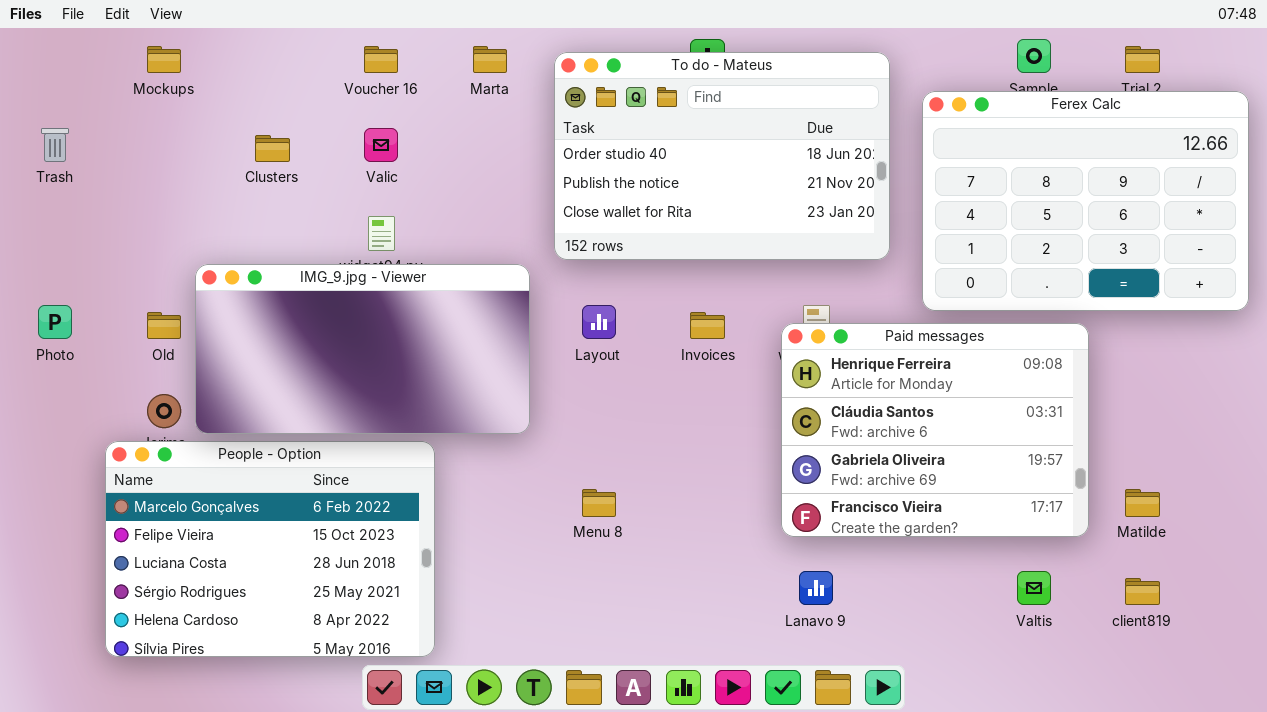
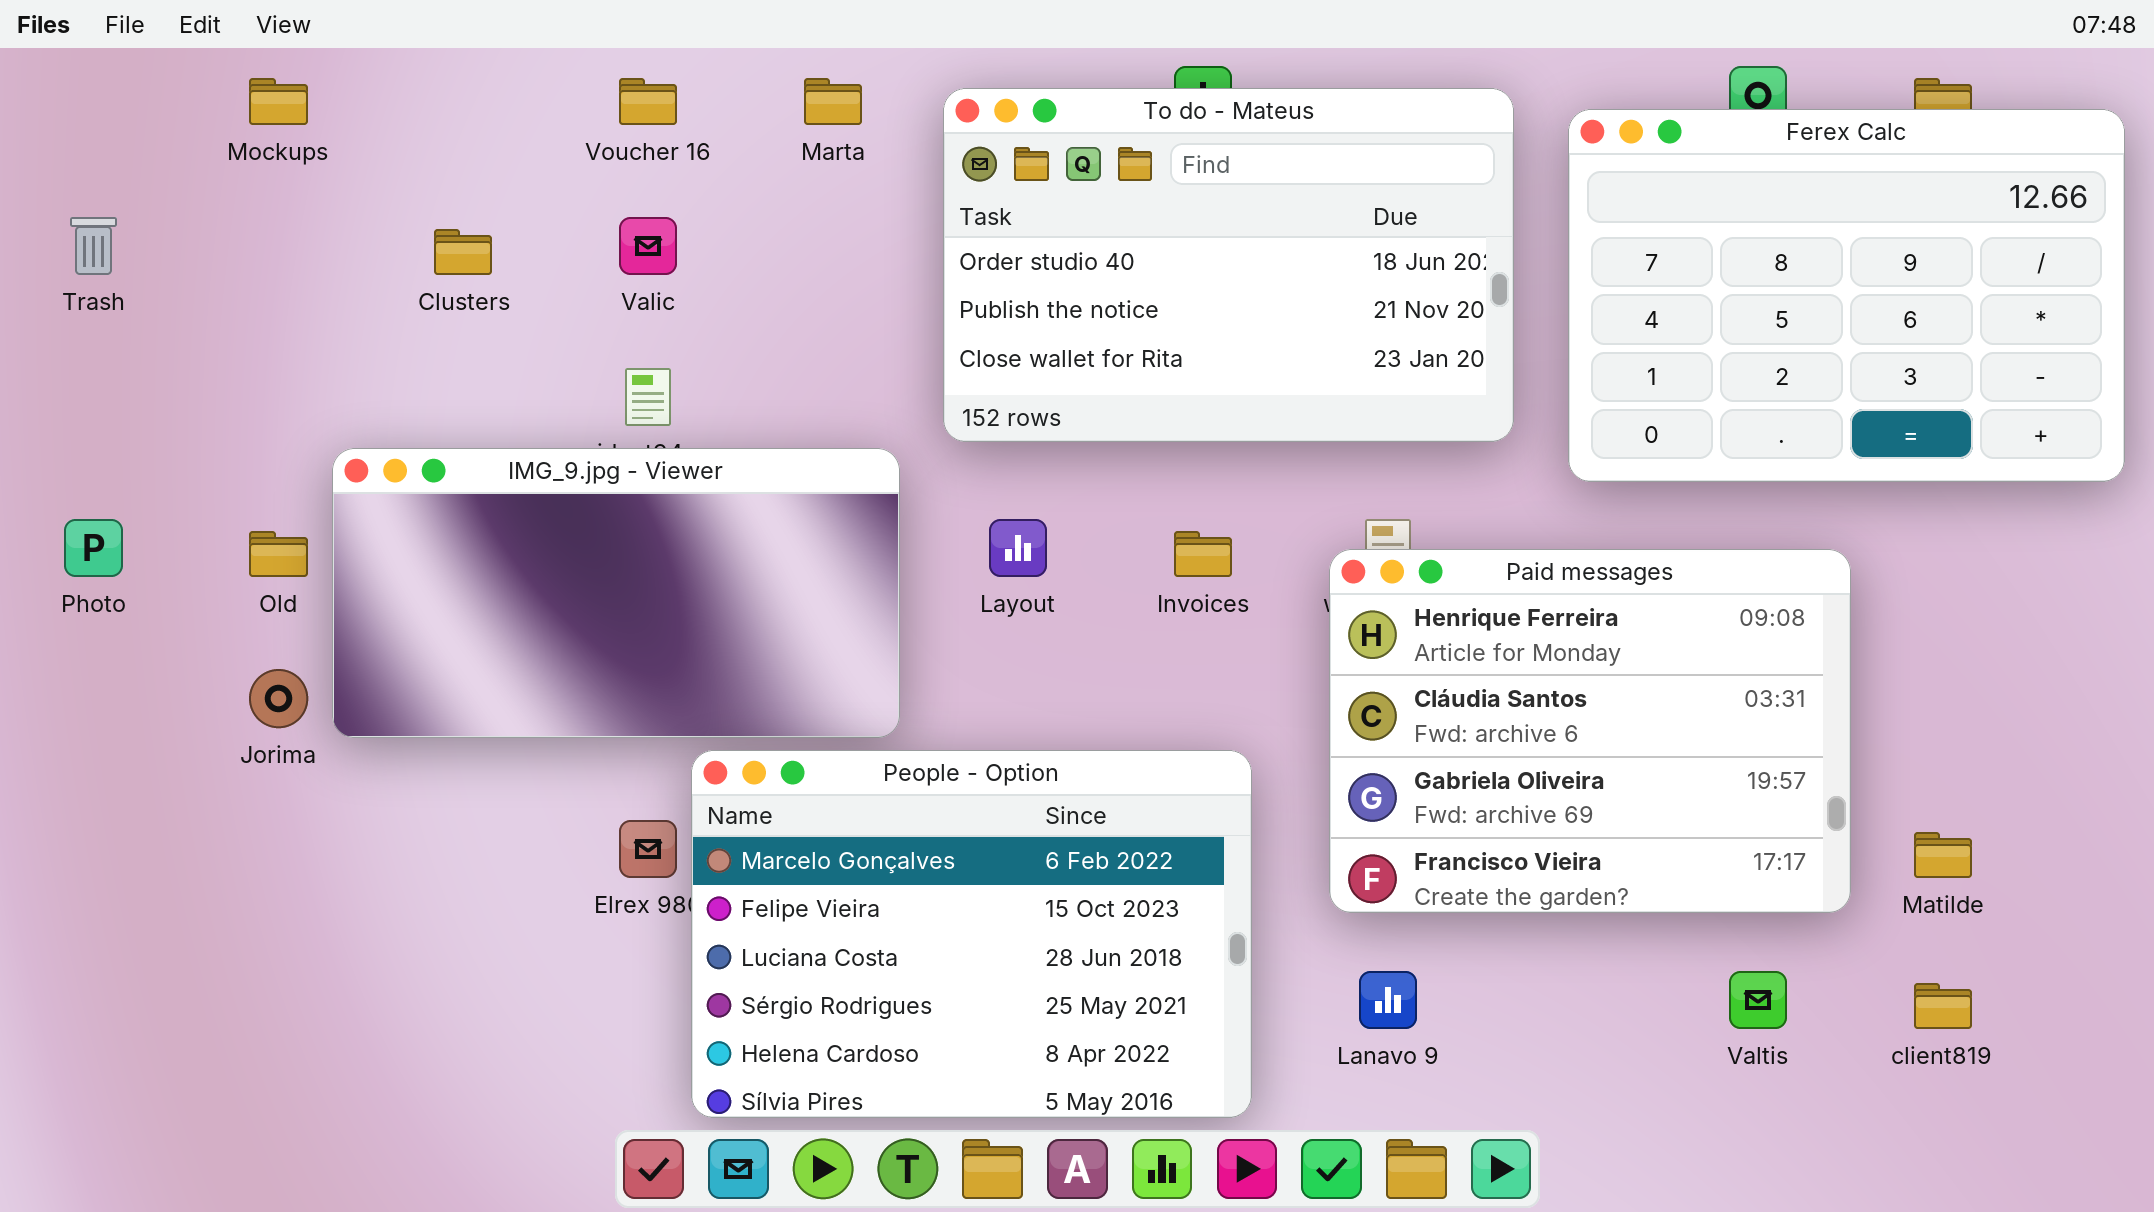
Ferex Calc: [922,91,1249,311] -> [1568,109,2125,482], moved
People - Option: [105,441,435,657] -> [691,750,1252,1118], moved

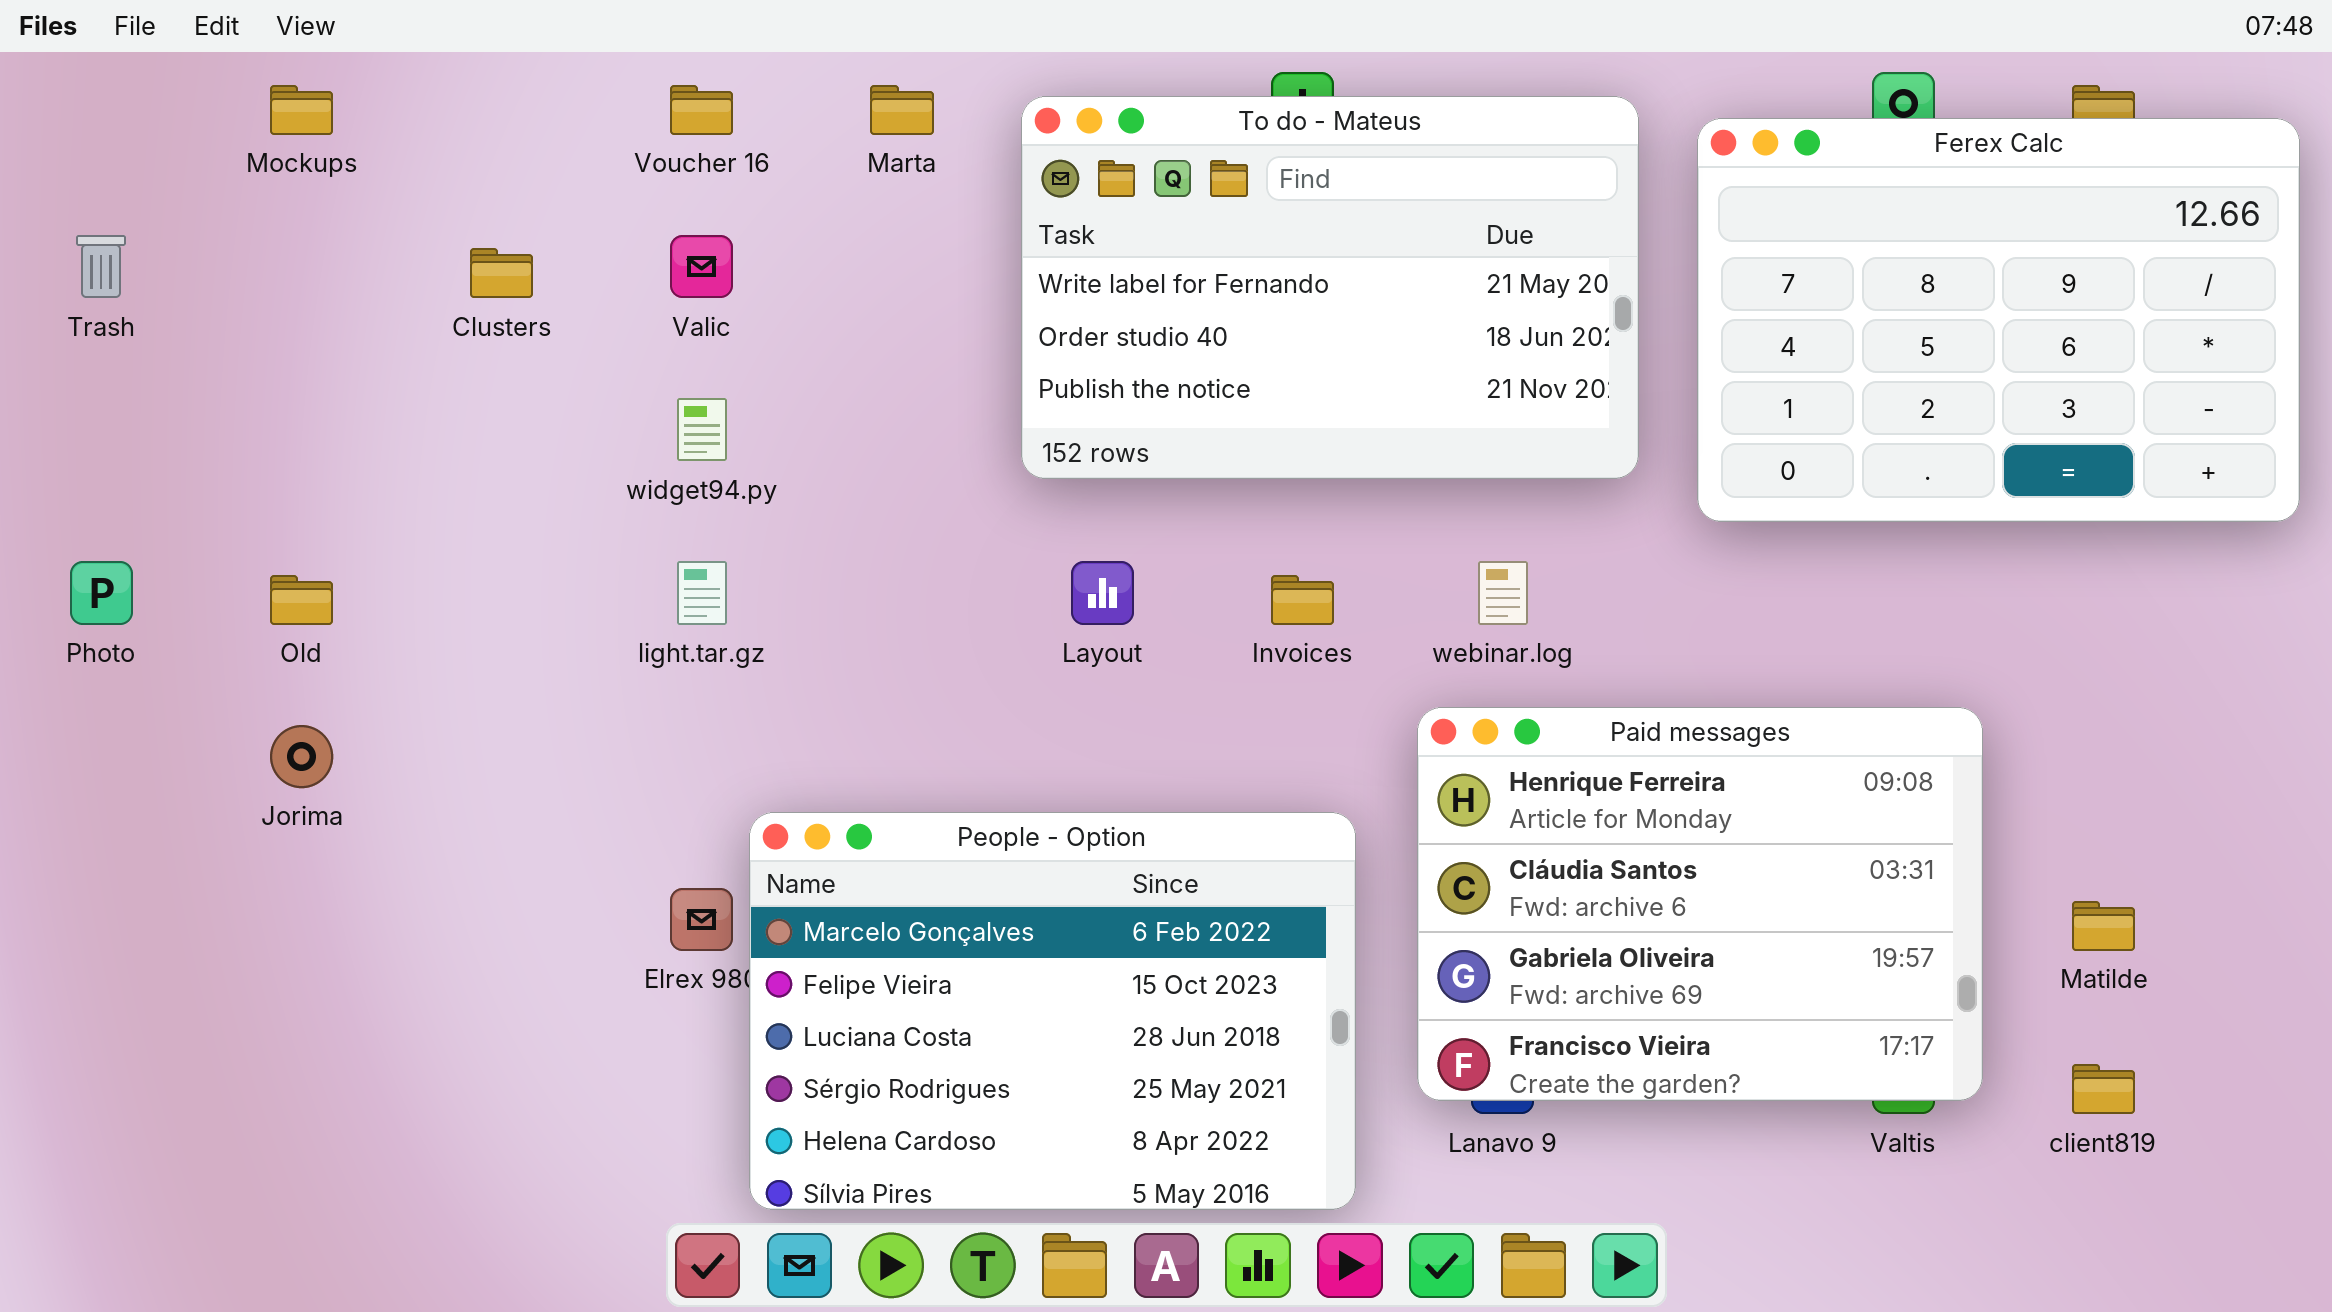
To do - Mateus: [943,88,1514,442] -> [1021,96,1639,479], scrolled up 1 row
IMG_9.jpg - Viewer: [332,448,900,738] -> none, closed
Paid messages: [1329,549,1851,913] -> [1417,707,1983,1101], moved

